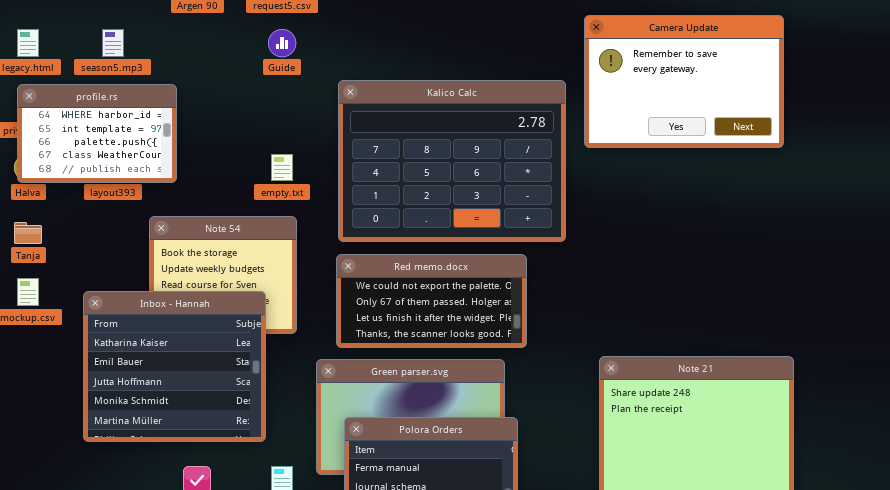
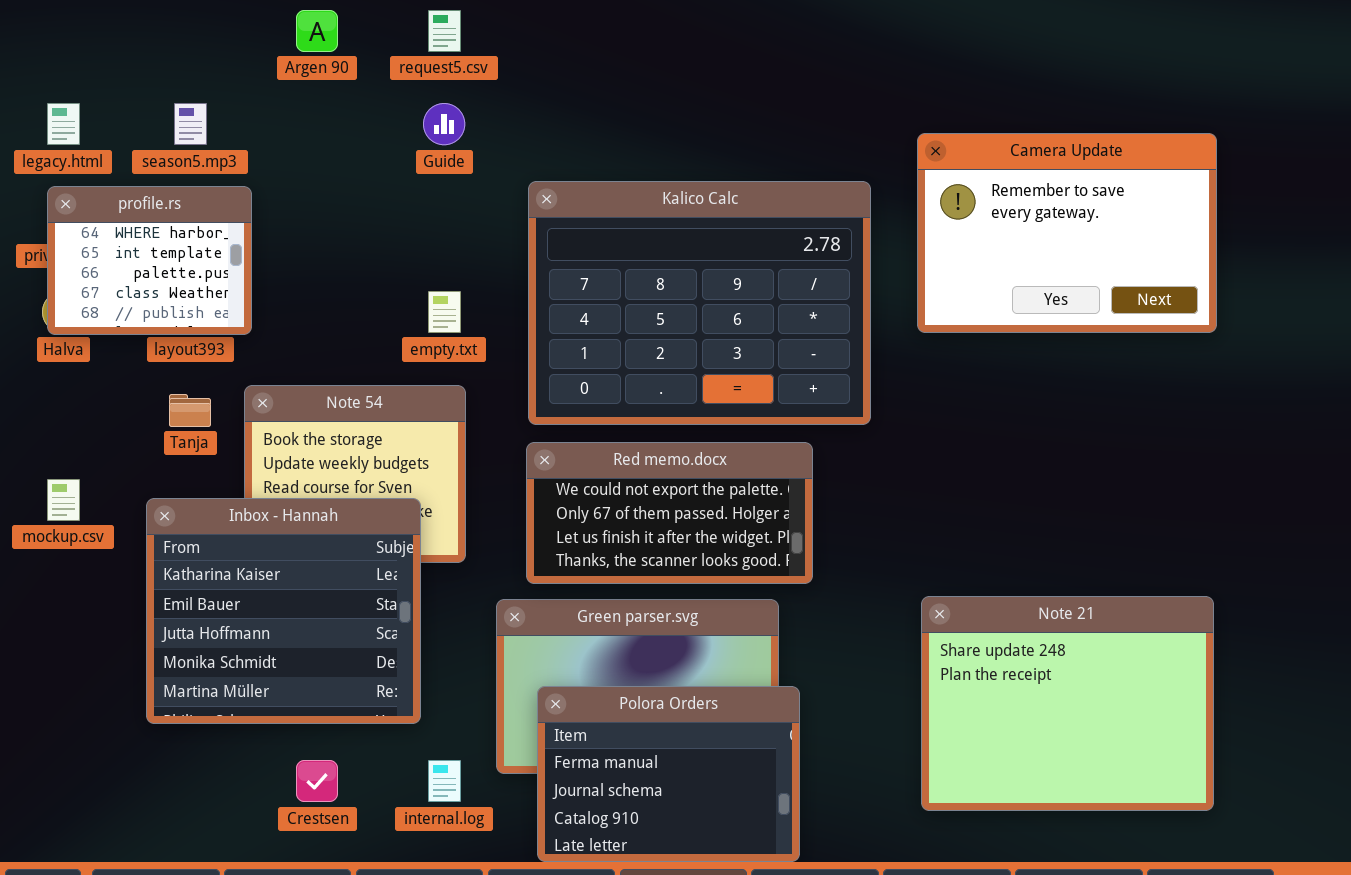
Camera Update: [584,15,784,148] -> [917,133,1217,333], moved
profile.rs: [17,84,177,183] -> [47,186,252,335], resized
Tanja: [14,222,42,244] -> [169,394,211,427], moved

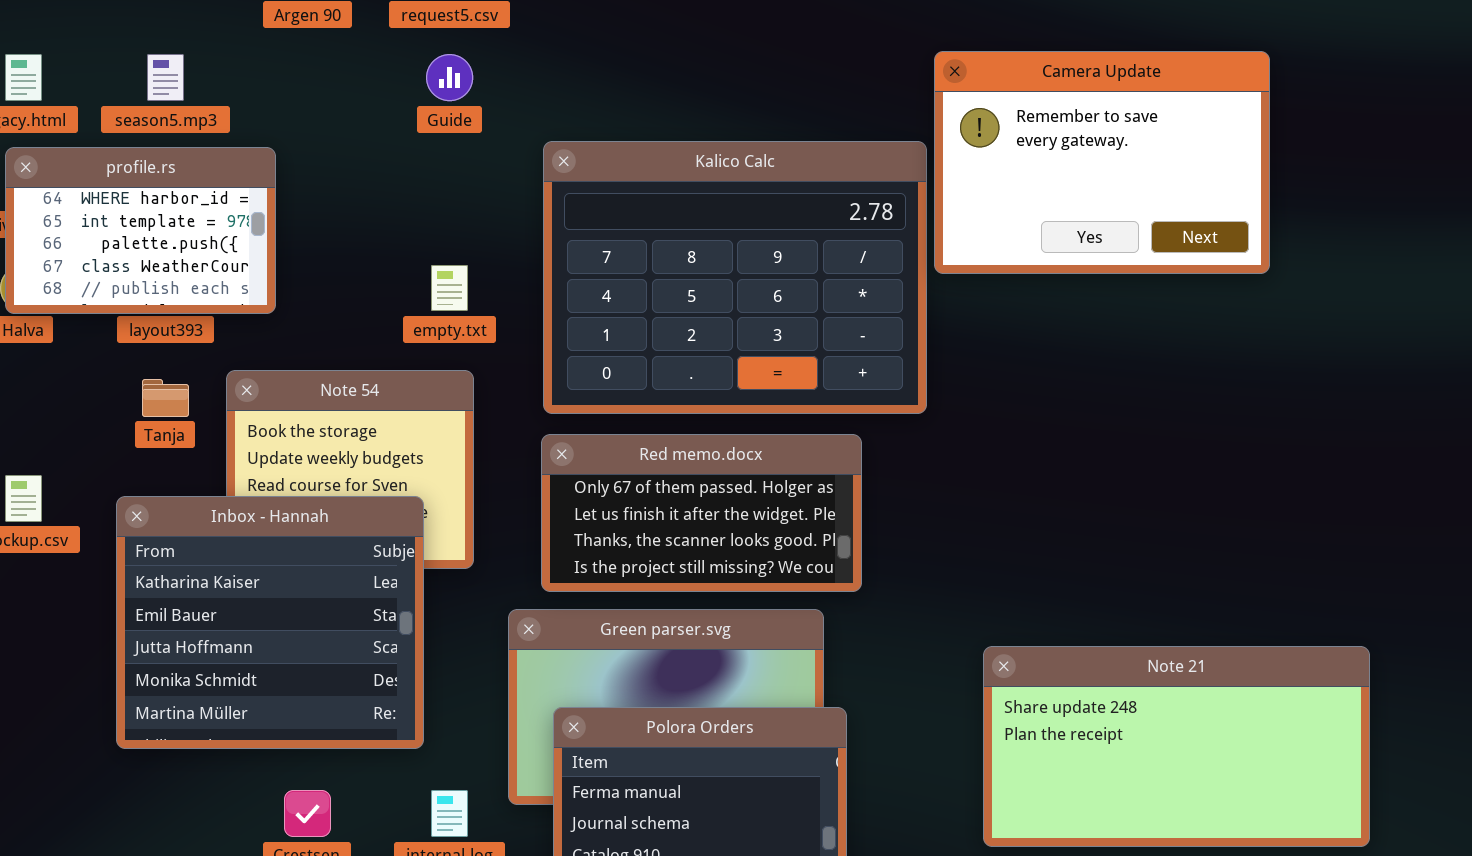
Camera Update: [917,133,1217,333] -> [934,51,1270,274], moved
profile.rs: [47,186,252,335] -> [5,147,276,314], resized
Red memo.docx: [526,442,813,584] -> [541,434,862,592], scrolled down 1 row
Note 21: [921,596,1214,811] -> [983,646,1370,847], resized

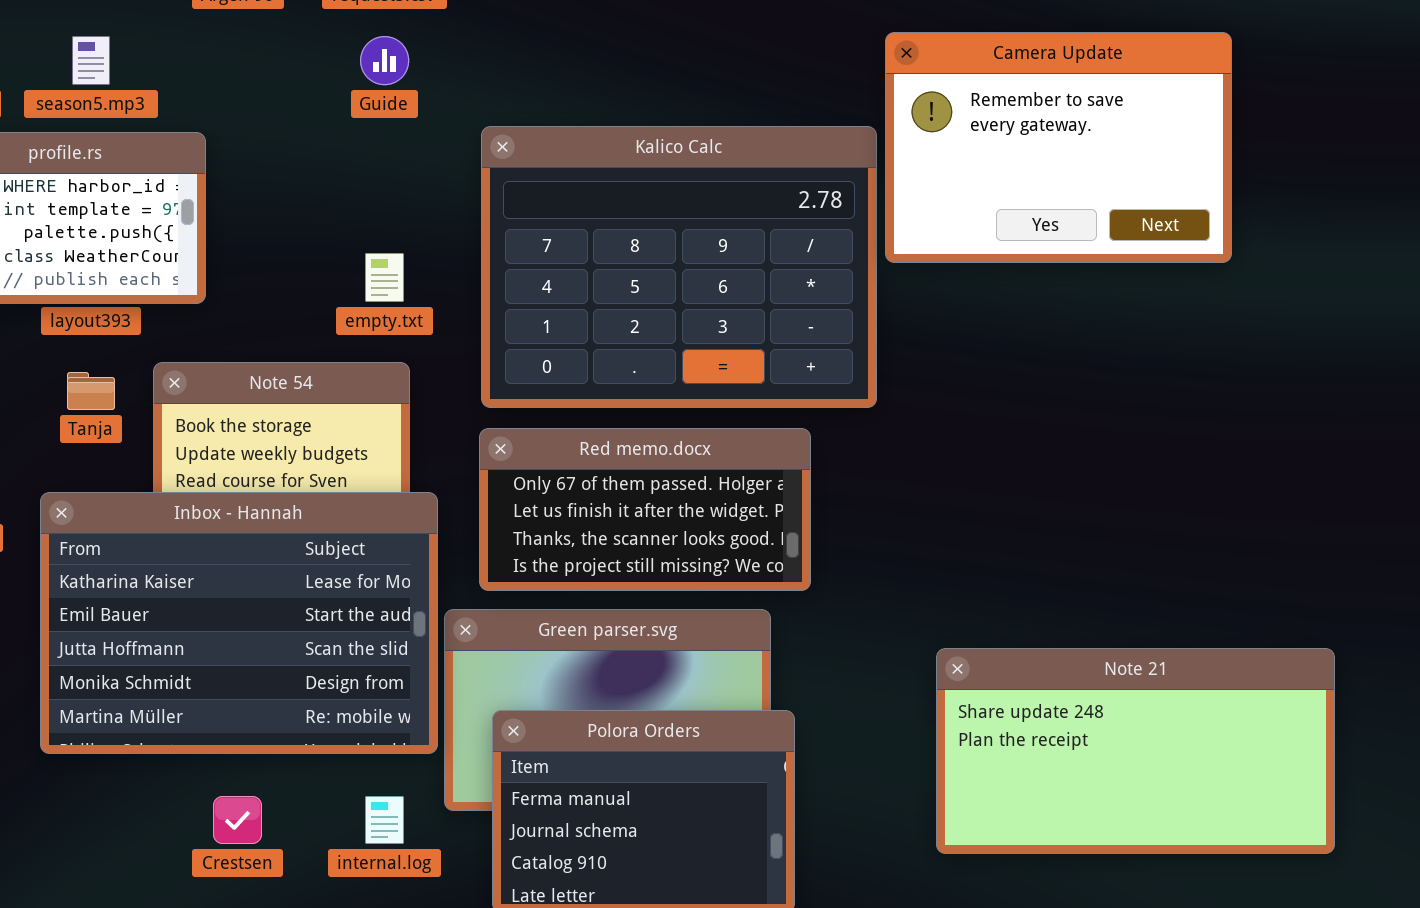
Inbox - Hannah: [116,496,424,749] -> [40,492,438,754], resized

